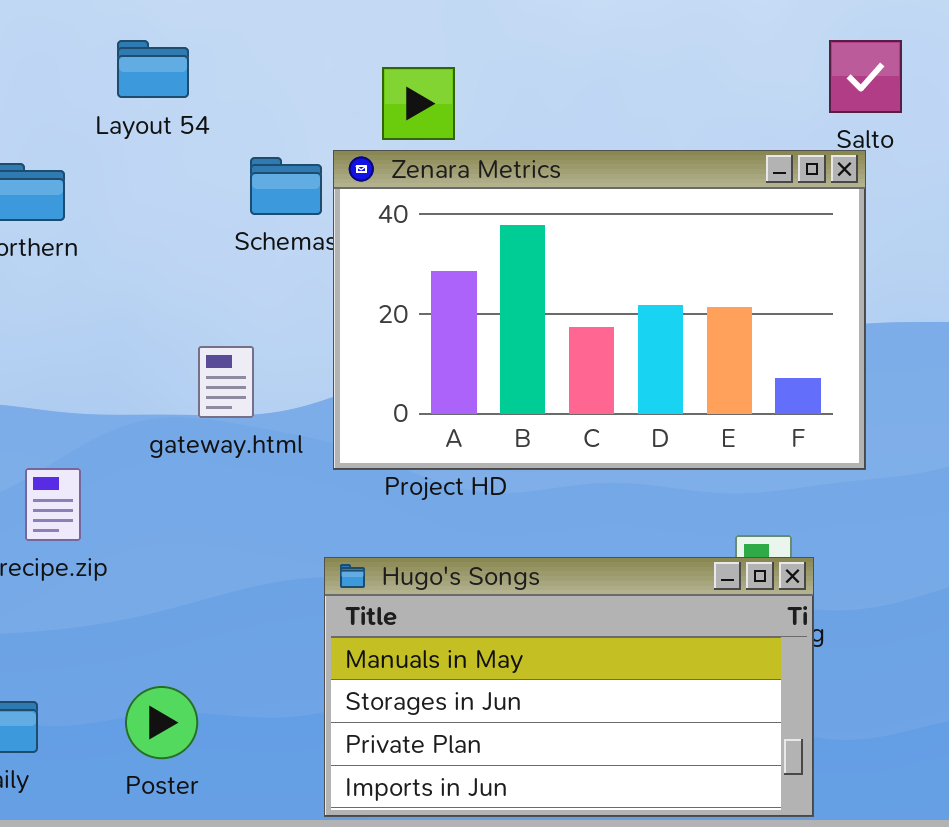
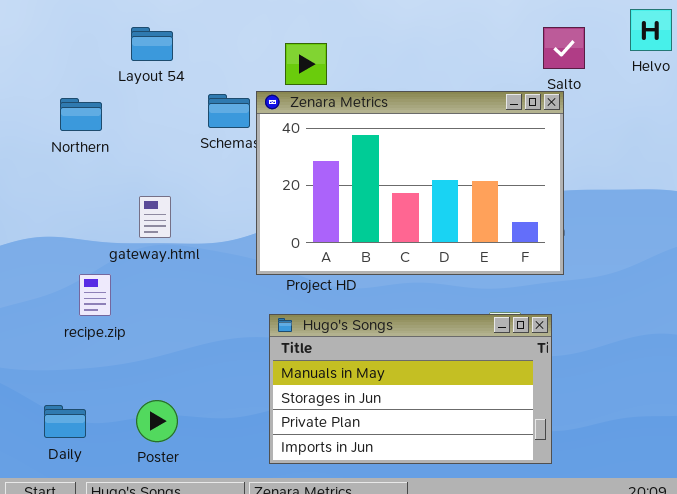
gateway.html: [198,346,254,418] -> [139,196,171,238], moved
Hugo's Songs: [324,557,814,817] -> [269,314,552,464], moved

